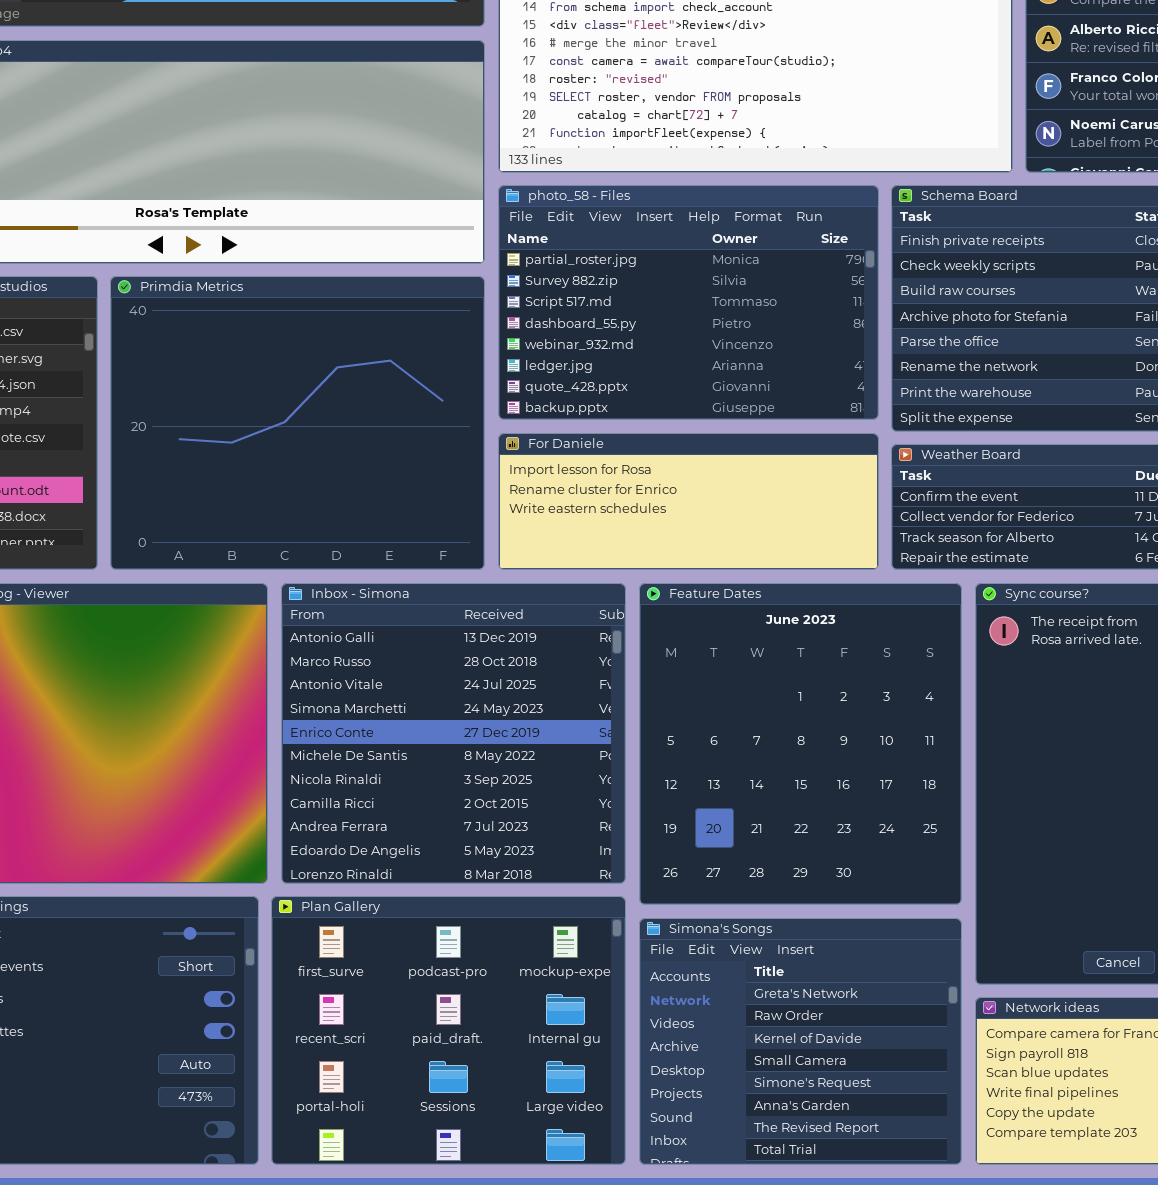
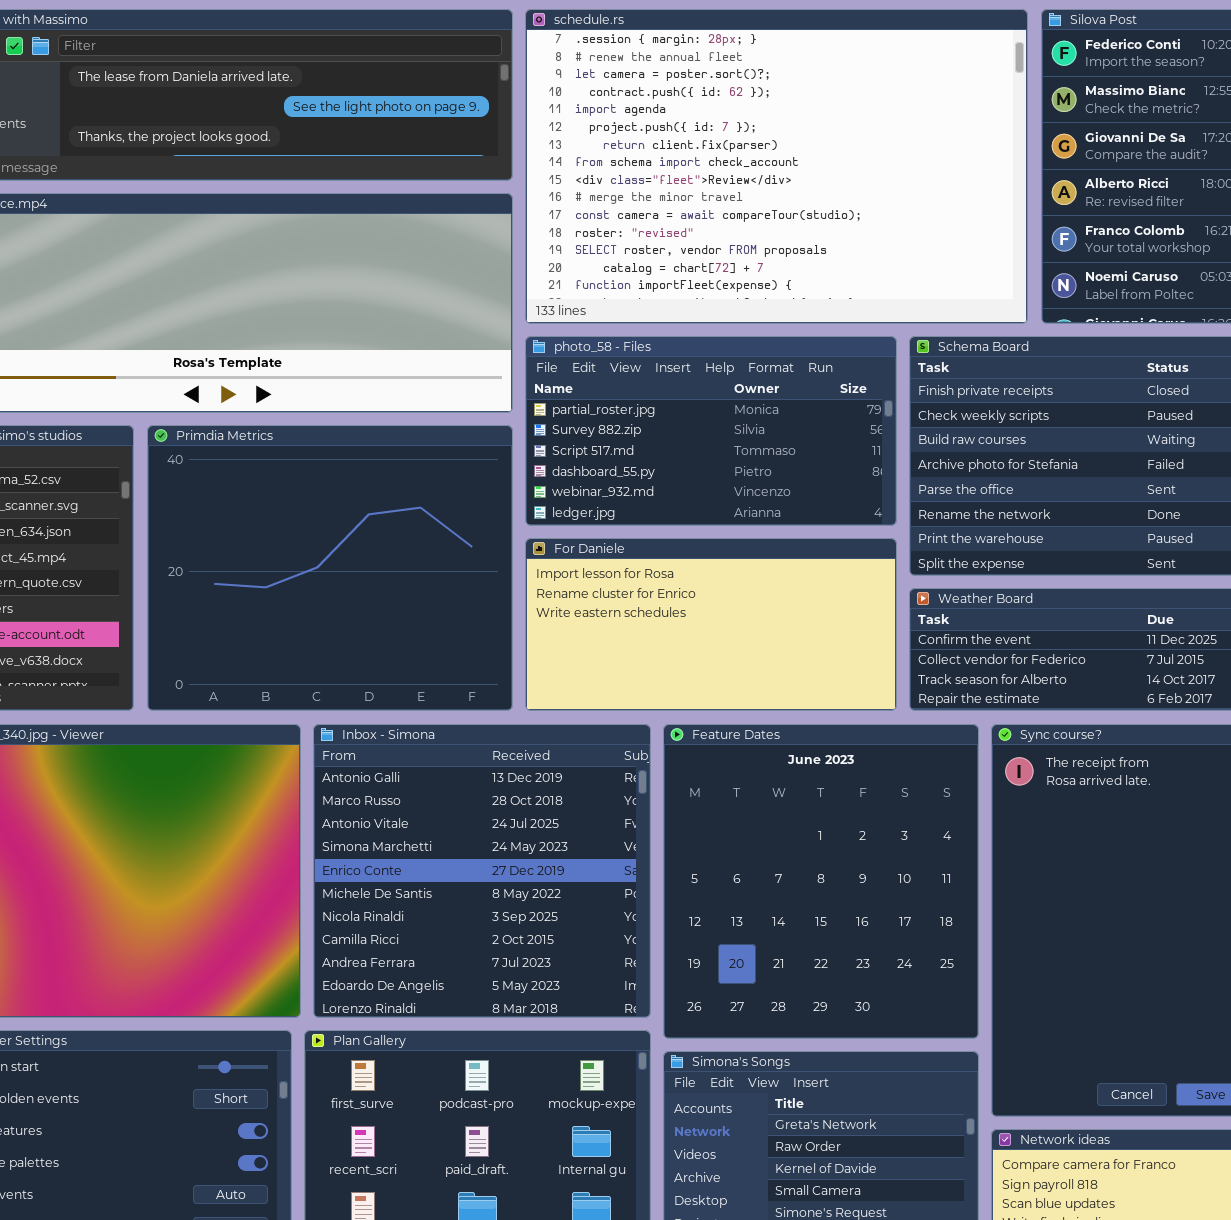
photo_58 - Files: [498,185,879,420] -> [525,336,897,526], resized
For Daniele: [498,433,879,570] -> [525,538,897,711], resized

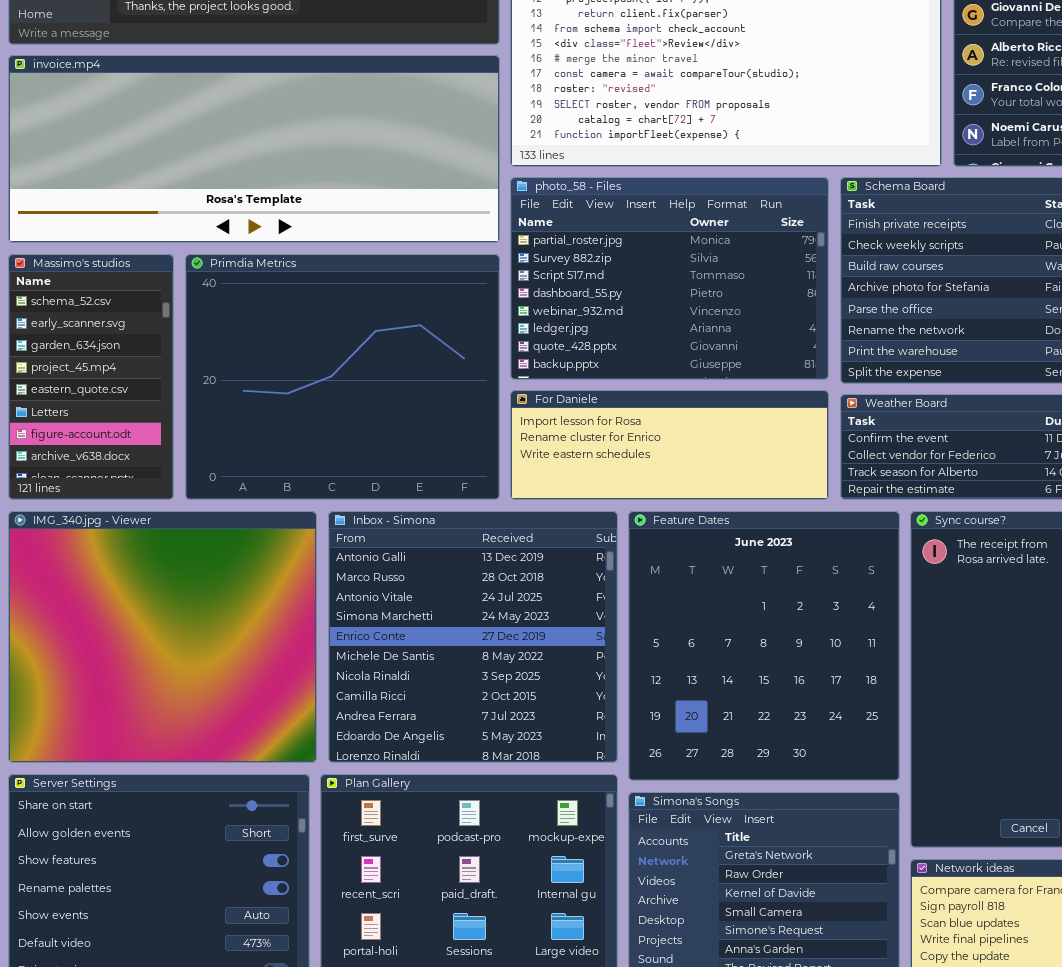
photo_58 - Files: [525,336,897,526] -> [510,177,829,380], resized
For Daniele: [525,538,897,711] -> [510,390,829,500], resized

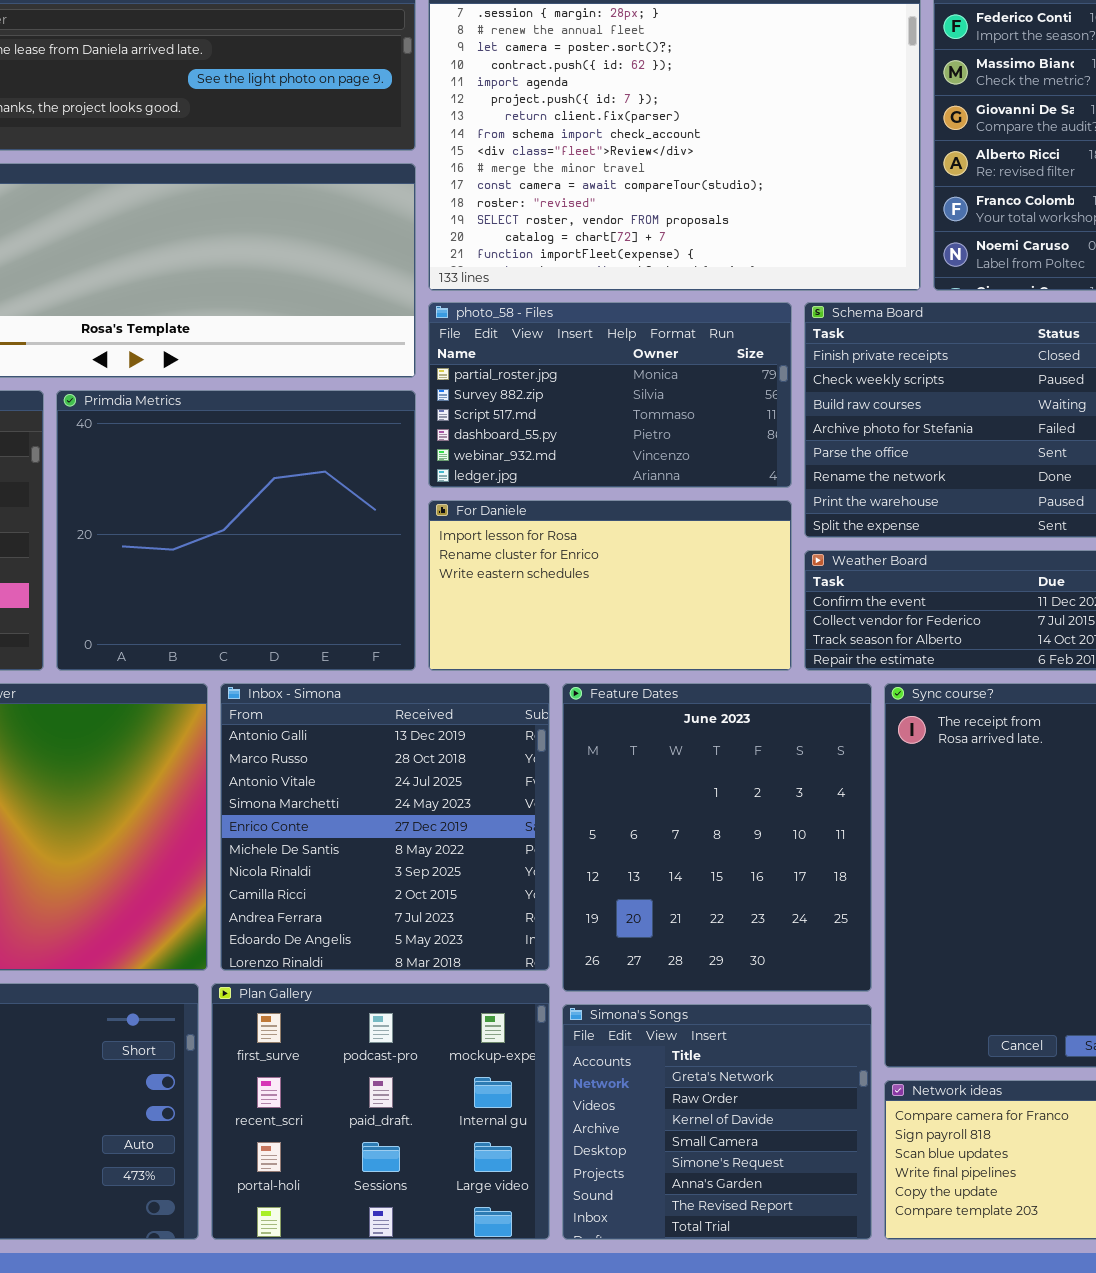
photo_58 - Files: [510,177,829,380] -> [428,302,792,488], resized
For Daniele: [510,390,829,500] -> [428,500,792,671], resized

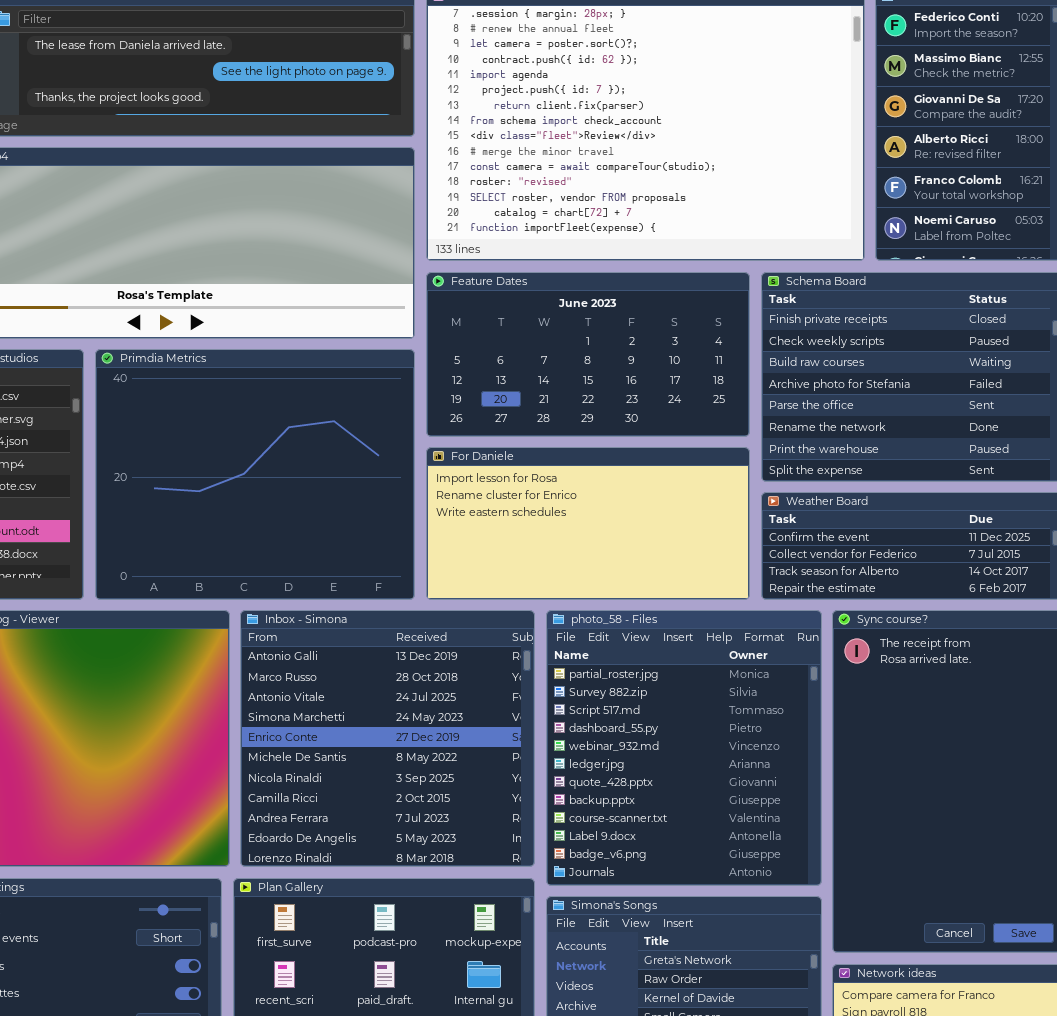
photo_58 - Files: [428,302,792,488] -> [546,610,822,886], moved, resized
Feature Dates: [562,683,872,992] -> [426,272,750,437], moved, resized

